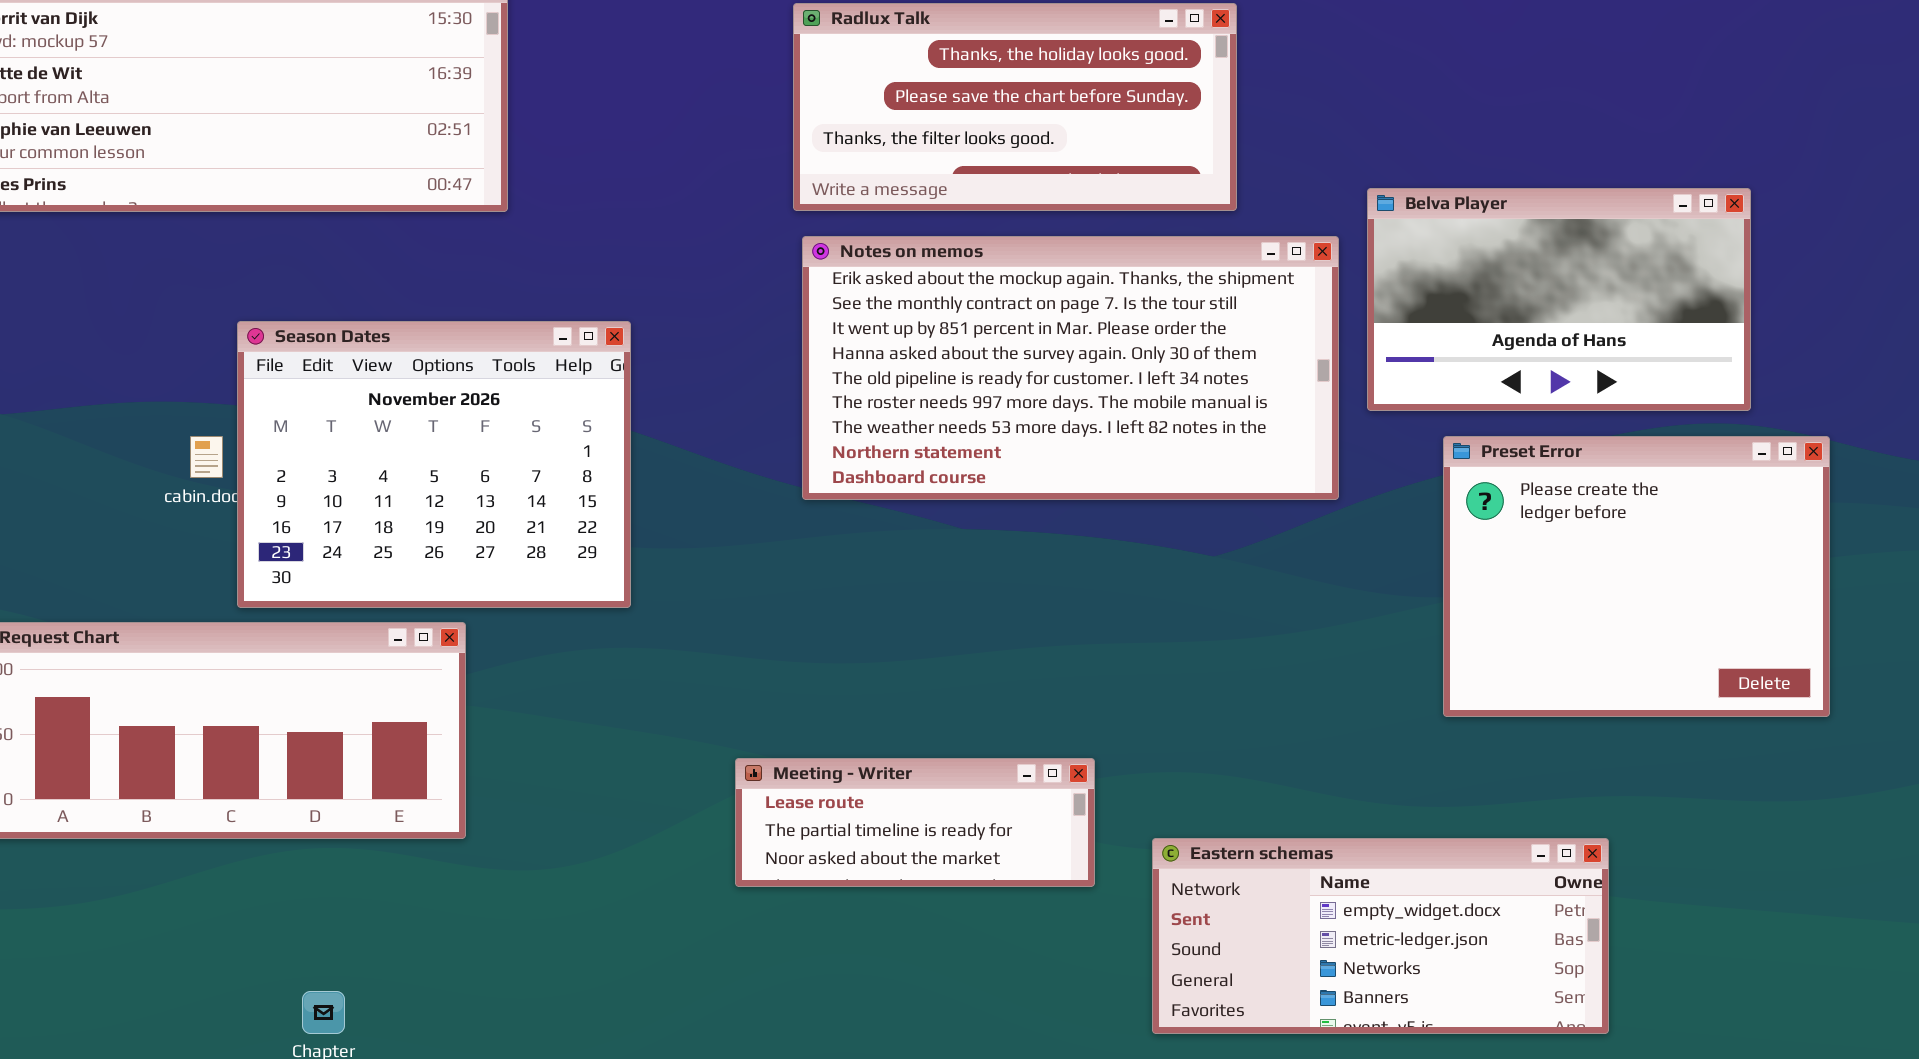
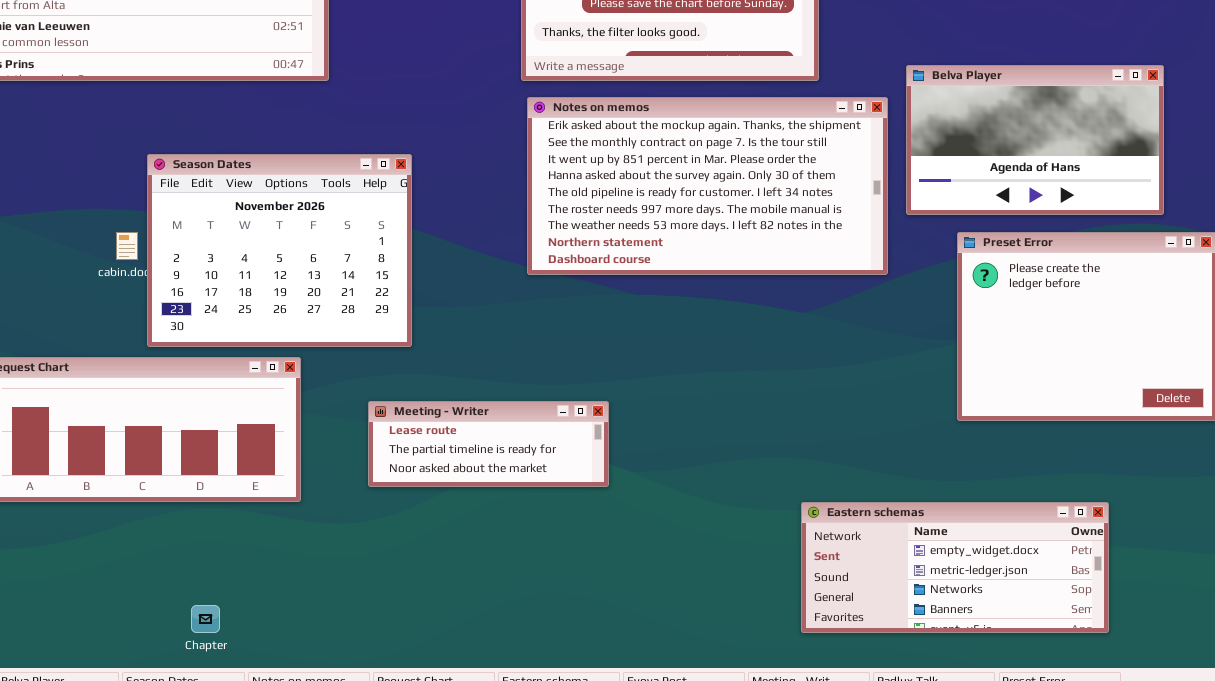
Meeting - Writer: [735,758,1095,887] -> [368,401,609,487], moved
Eastern schemas: [1152,838,1609,1034] -> [801,502,1109,633], moved

